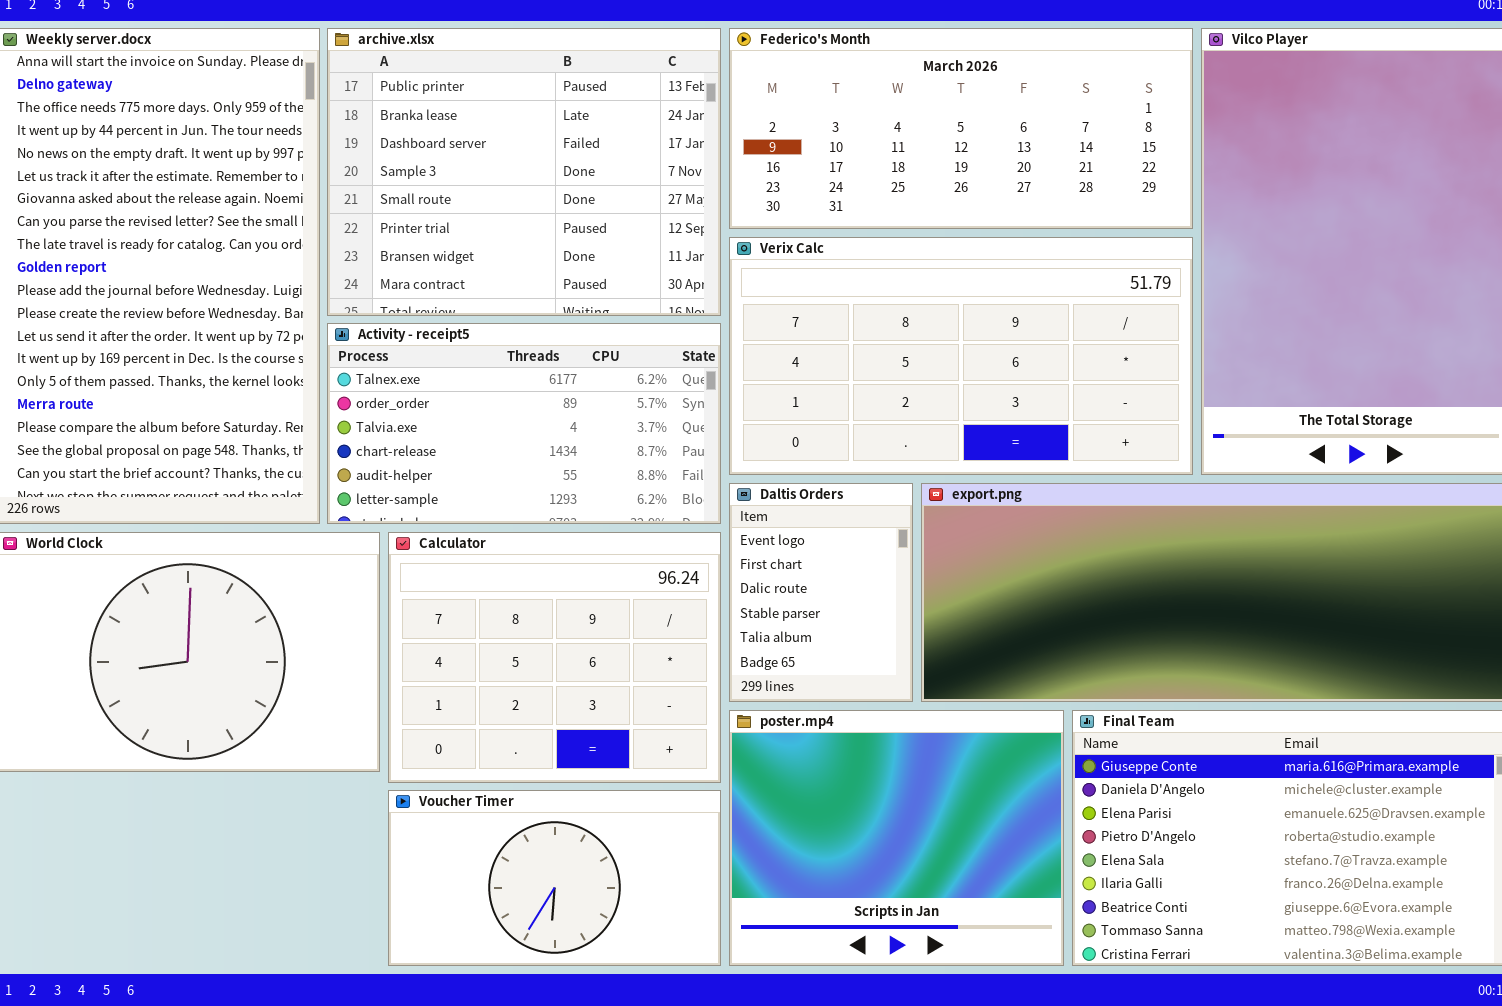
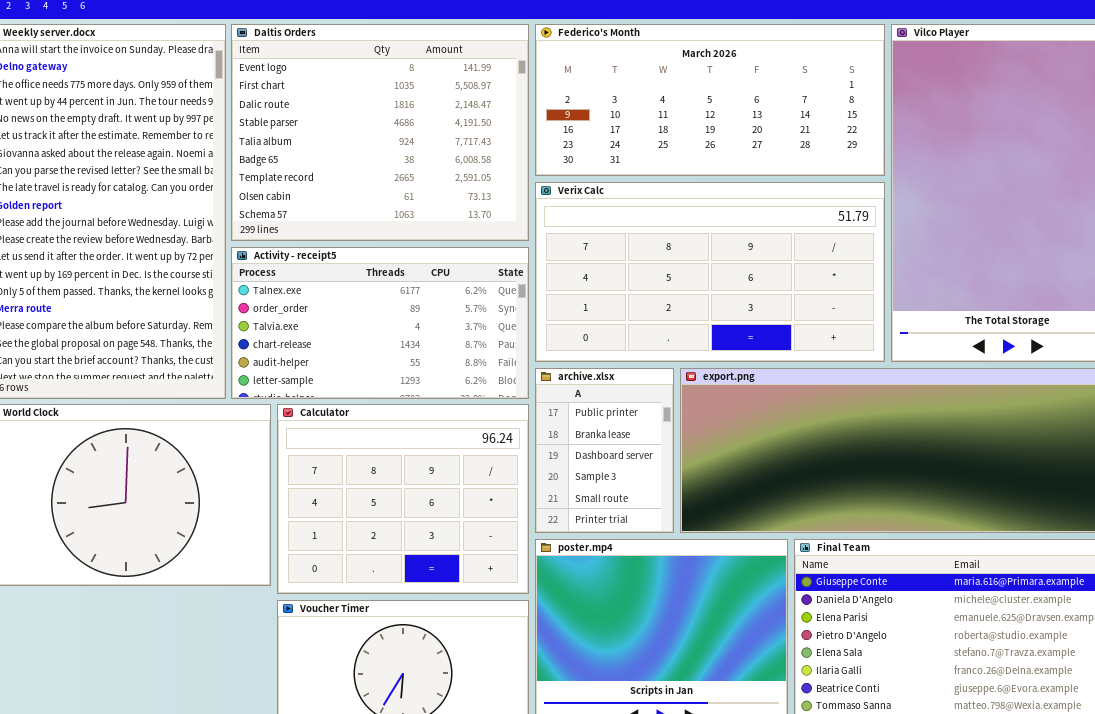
archive.xlsx: [327,28,721,316] -> [535,368,674,533], moved, resized
Daltis Orders: [729,483,913,702] -> [231,24,529,241], moved, resized

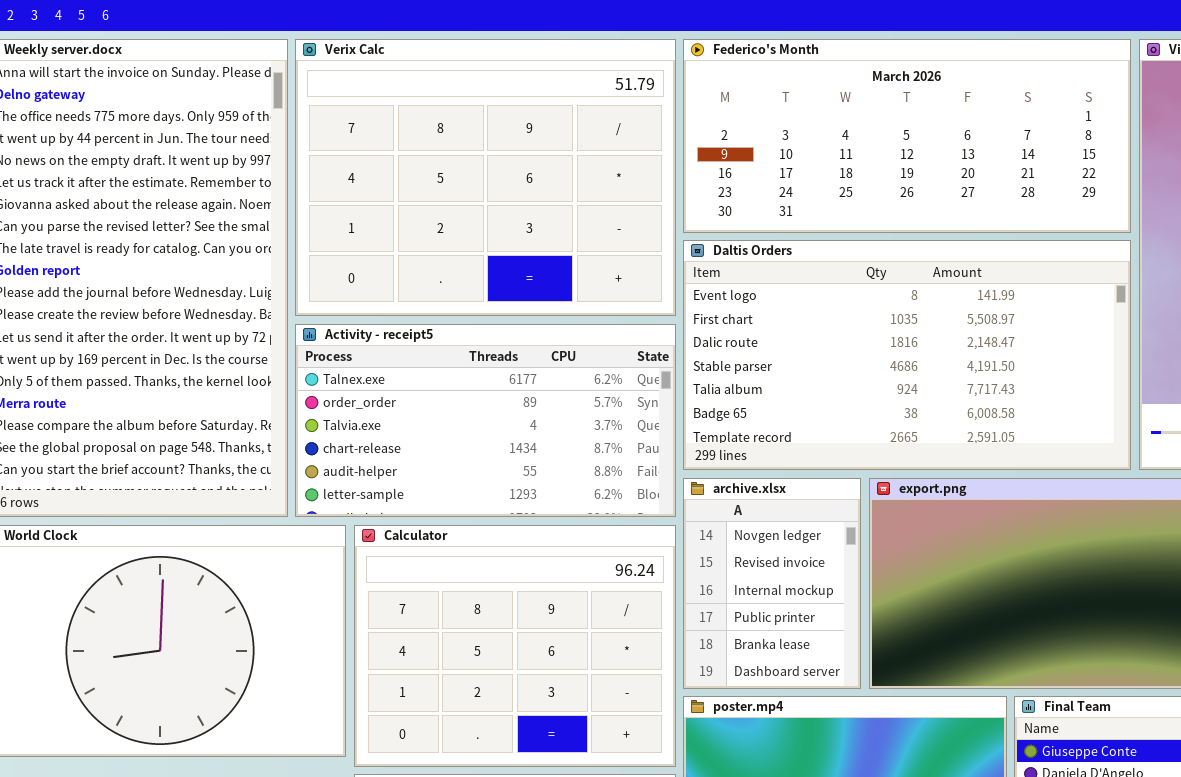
Daltis Orders: [231,24,529,241] -> [683,240,1131,470], moved, resized
Verix Calc: [535,182,885,362] -> [295,39,676,316], moved, resized
archive.xlsx: [535,368,674,533] -> [683,478,861,689], scrolled up 3 rows

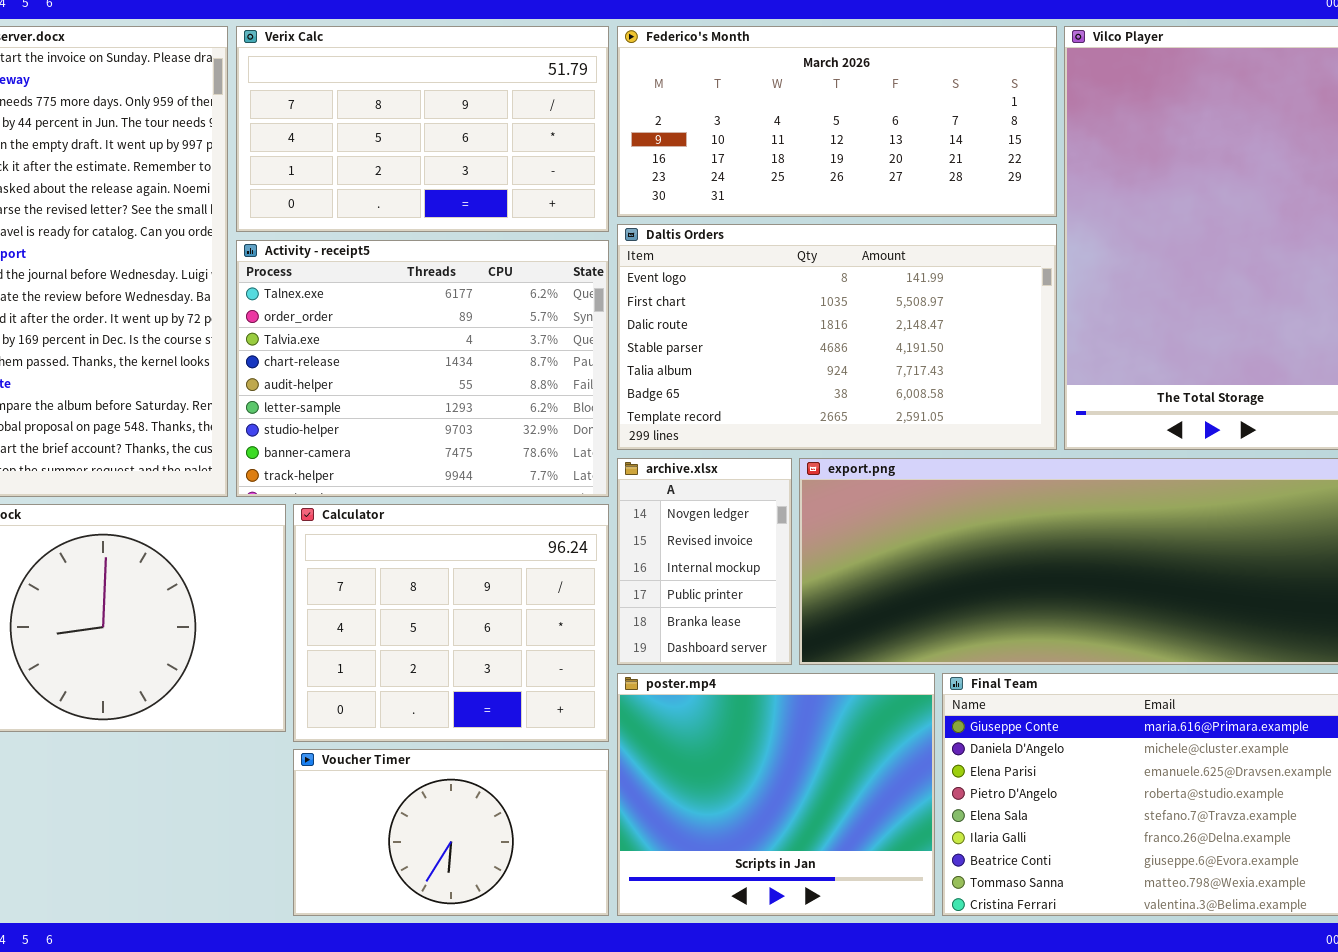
Verix Calc: [295,39,676,316] -> [236,26,609,232], resized
Activity - receipt5: [295,324,676,517] -> [236,240,609,497], resized

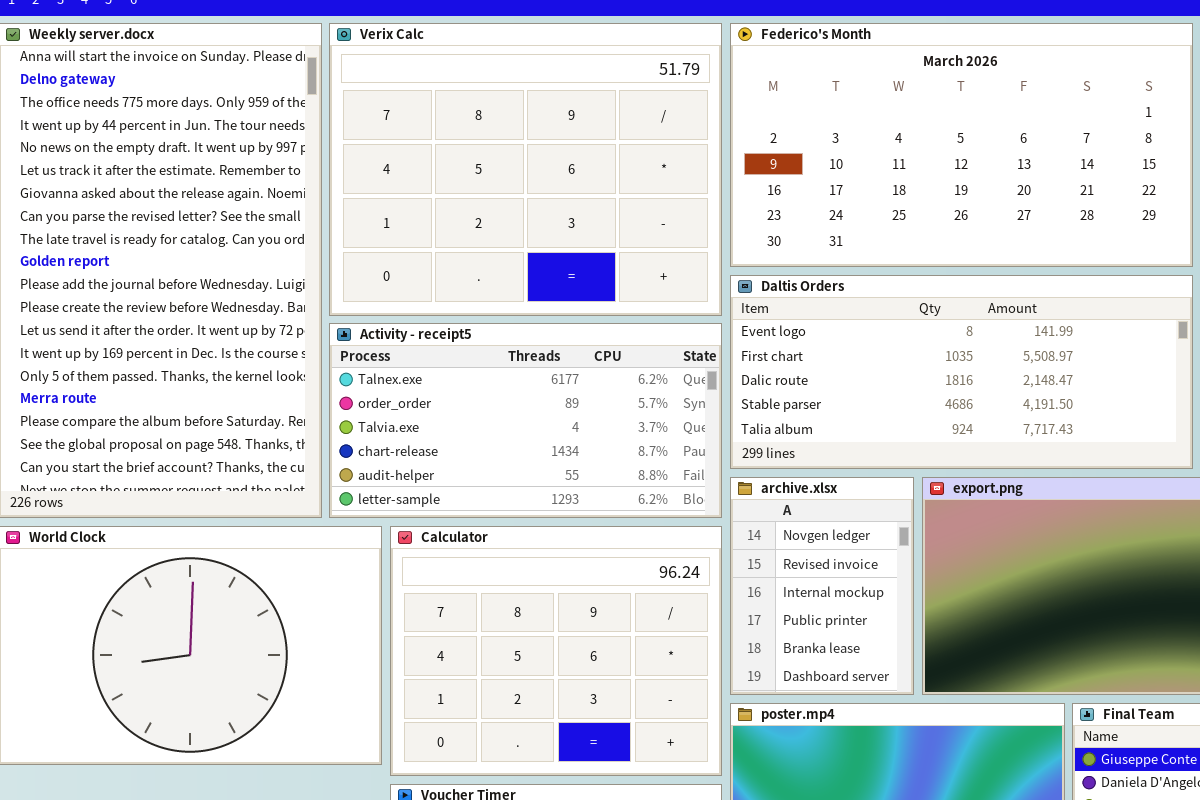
Verix Calc: [236,26,609,232] -> [329,23,722,316], resized
Federico's Month: [617,26,1057,217] -> [730,23,1193,267], resized
Daltis Orders: [617,224,1057,450] -> [730,275,1193,469], resized
Activity - receipt5: [236,240,609,497] -> [329,323,722,518], resized

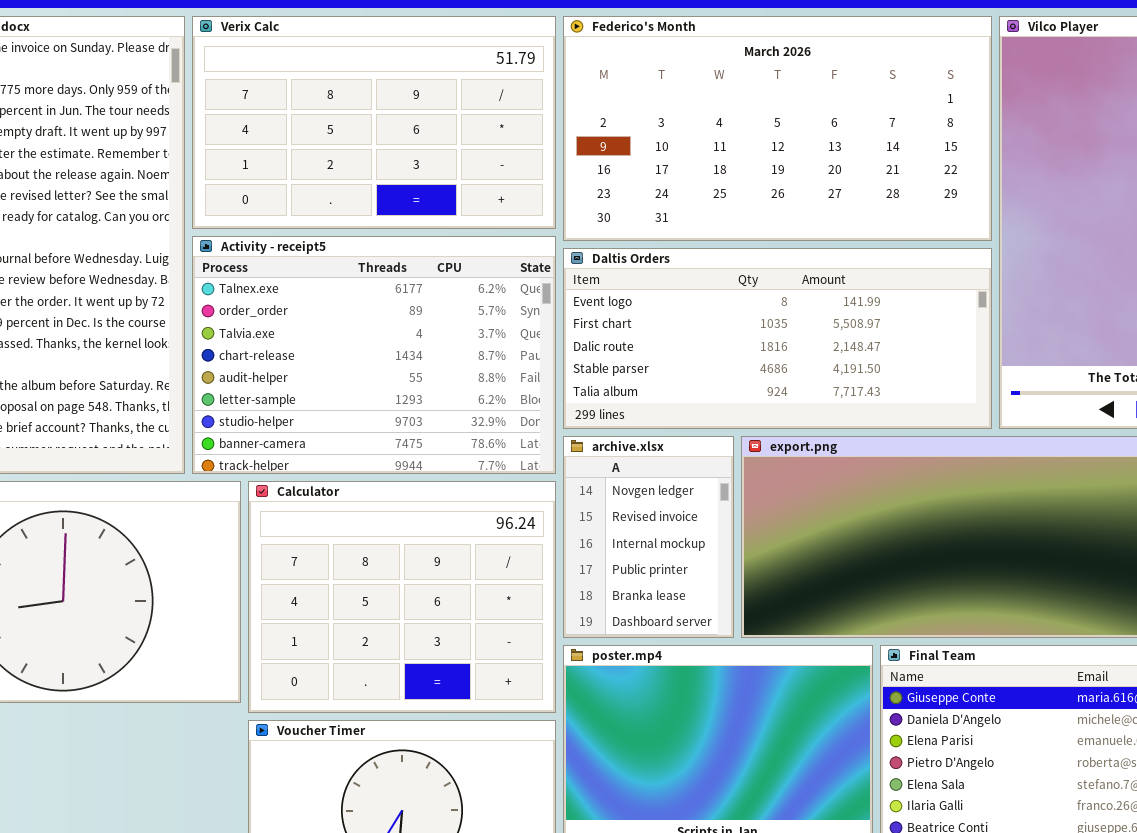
Verix Calc: [329,23,722,316] -> [192,16,556,229], resized
Activity - receipt5: [329,323,722,518] -> [192,236,556,474], resized

